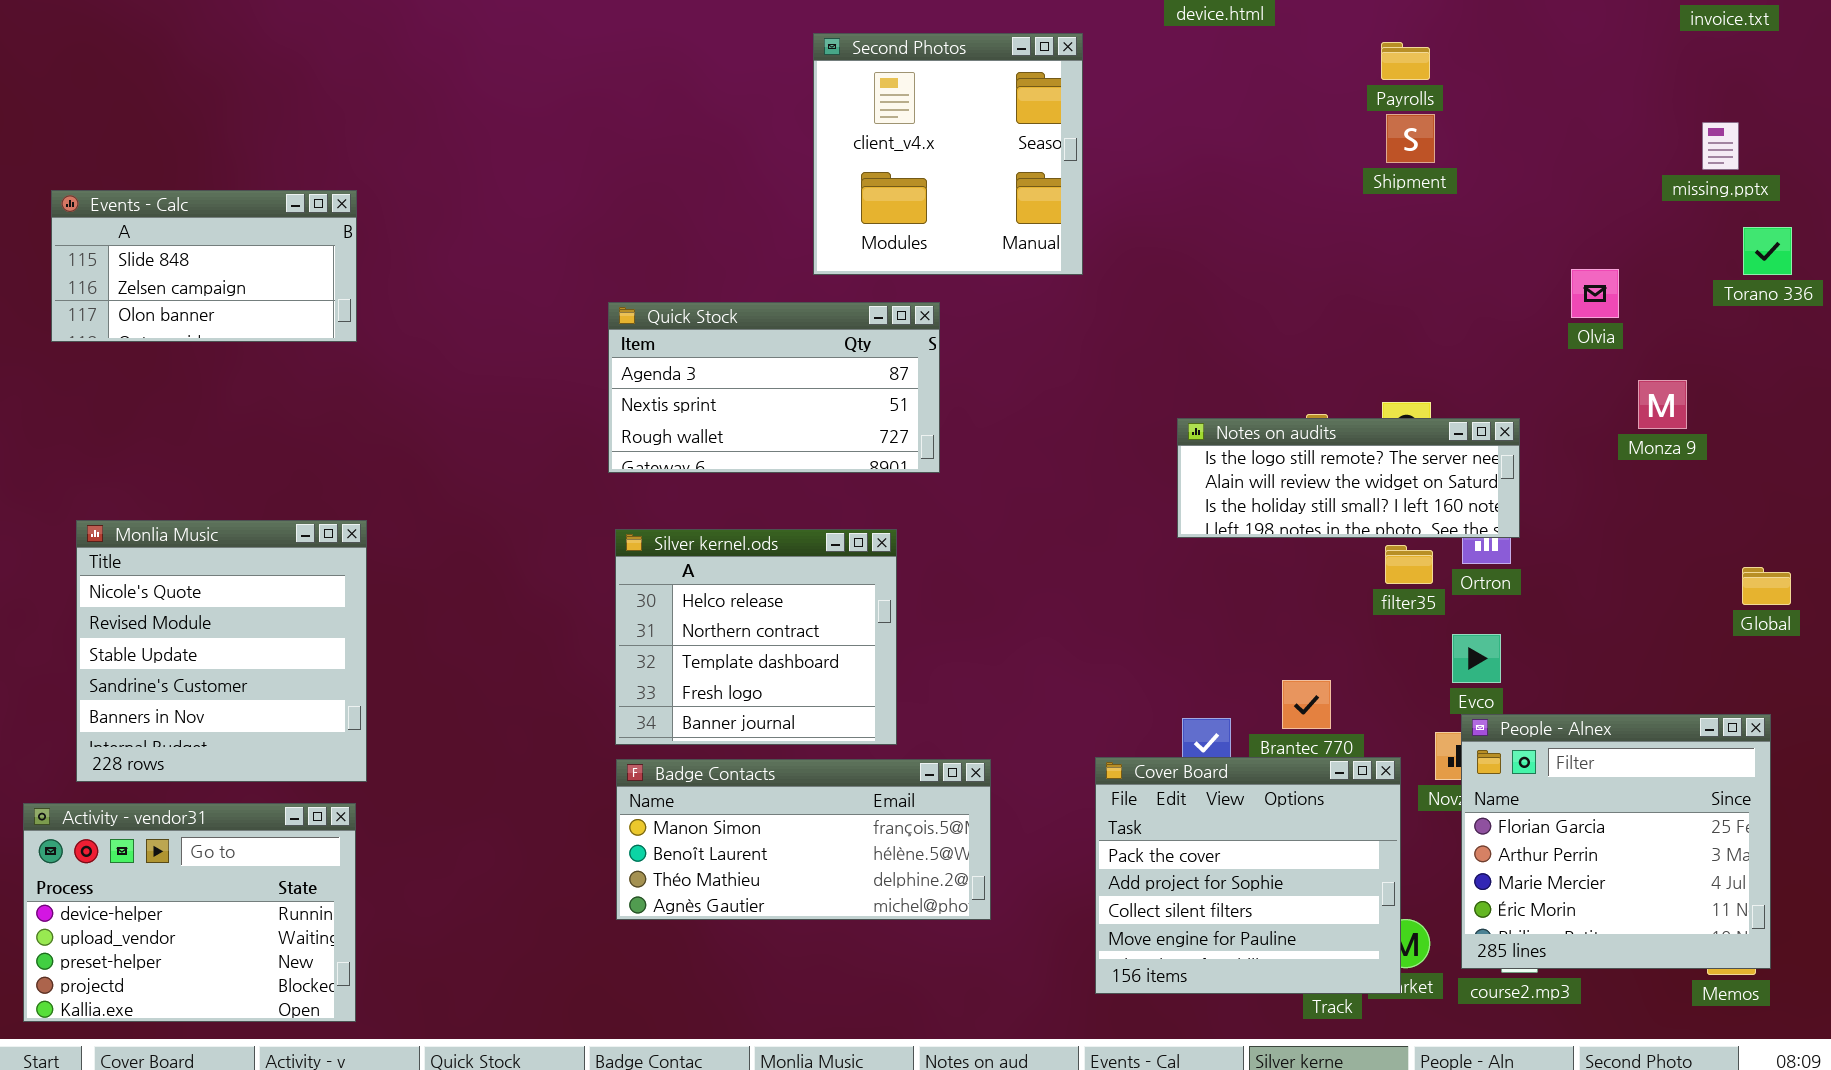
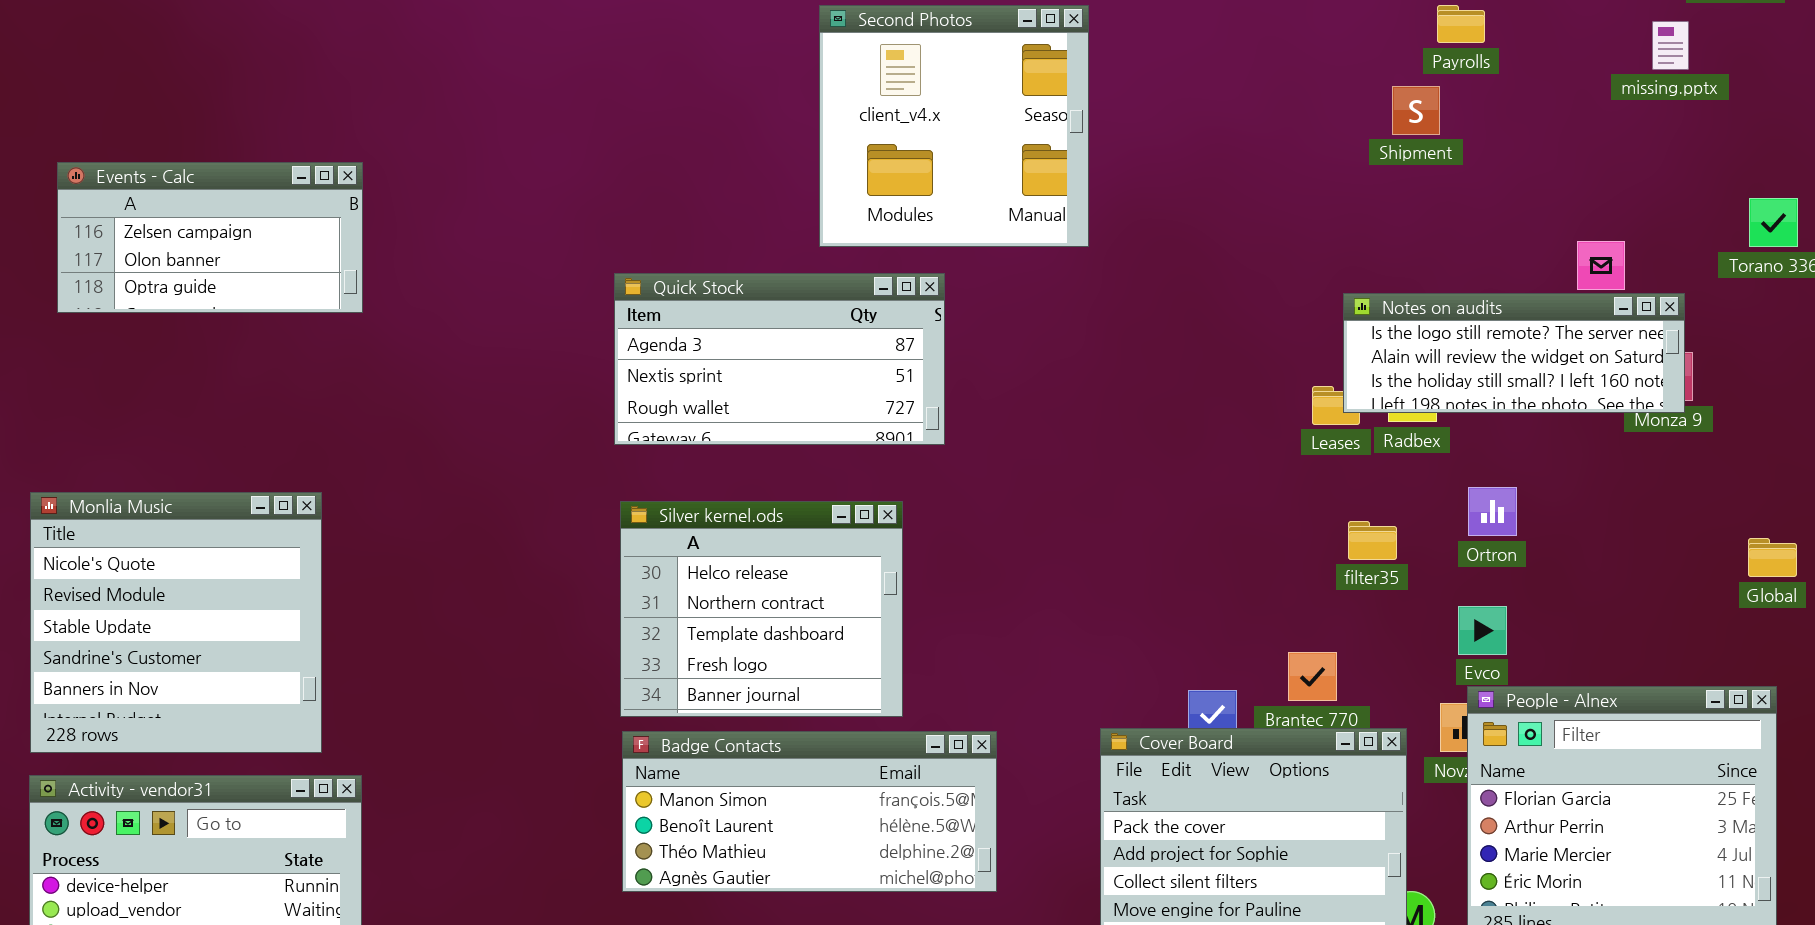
Payrolls: [1381,42,1430,80] -> [1437,5,1485,43], moved
missing.pptx: [1702,122,1739,170] -> [1652,21,1689,70], moved
Events - Calc: [51,190,357,342] -> [57,162,363,313], scrolled down 1 row
Notes on audits: [1177,418,1520,538] -> [1343,293,1685,413], moved
Monlia Music: [76,520,367,782] -> [30,492,322,753], moved
filter35: [1385,545,1433,584] -> [1348,521,1397,560], moved

